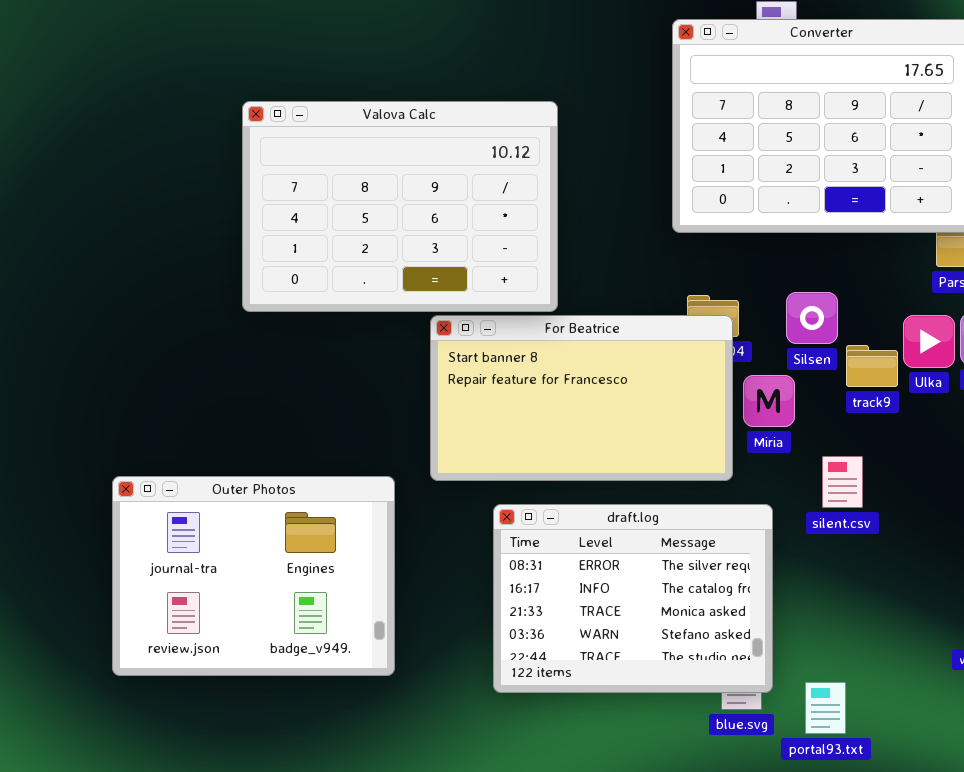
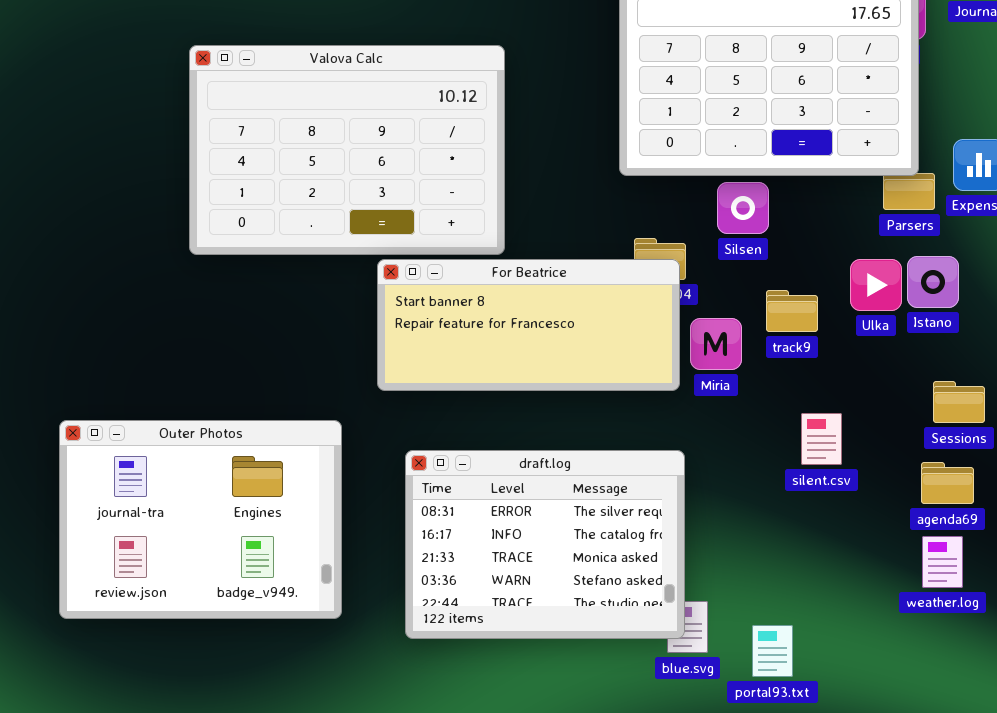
Silsen: [786,292,838,344] -> [717,182,769,234], moved
For Beatrice: [430,315,733,481] -> [377,259,680,391], resized
track9: [846,345,898,387] -> [766,290,818,332], moved
silent.csv: [822,456,863,508] -> [801,413,842,465], moved
draft.log: [493,504,773,693] -> [405,450,685,639], moved

